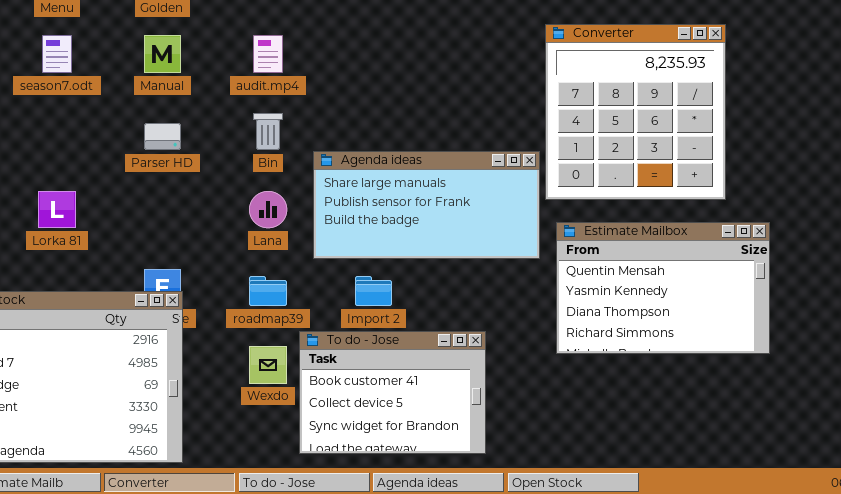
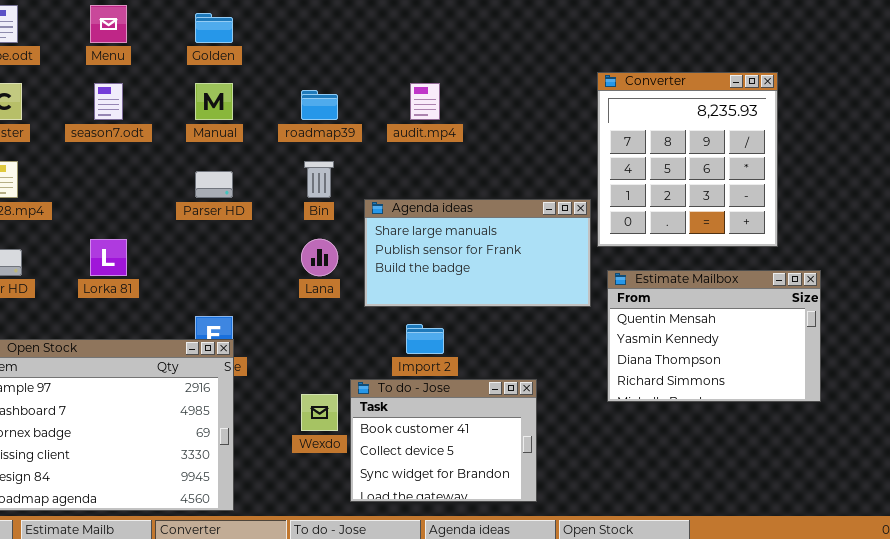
audit.mp4: [253,35,283,73] -> [410,83,440,120], moved
roadmap39: [249,276,287,306] -> [301,90,338,120], moved

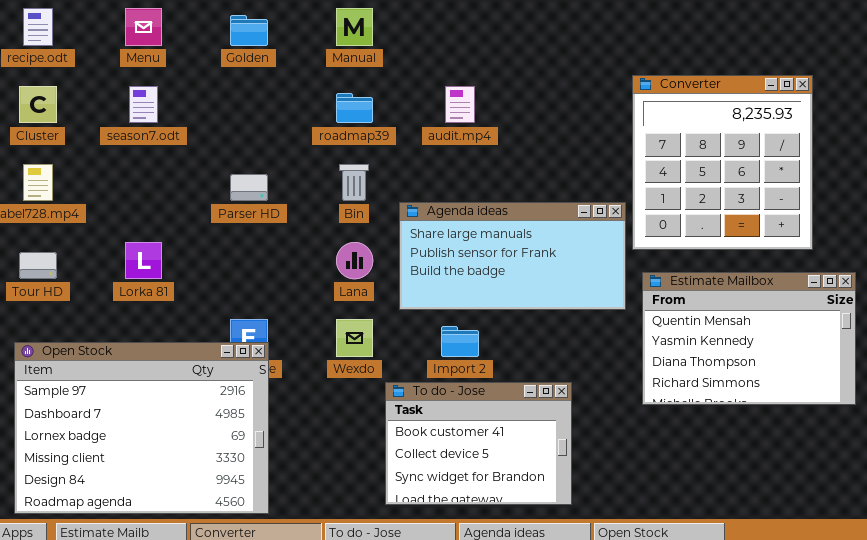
Manual: [195,83,233,120] -> [336,8,373,46], moved
Wexdo: [301,394,338,431] -> [336,319,373,357], moved

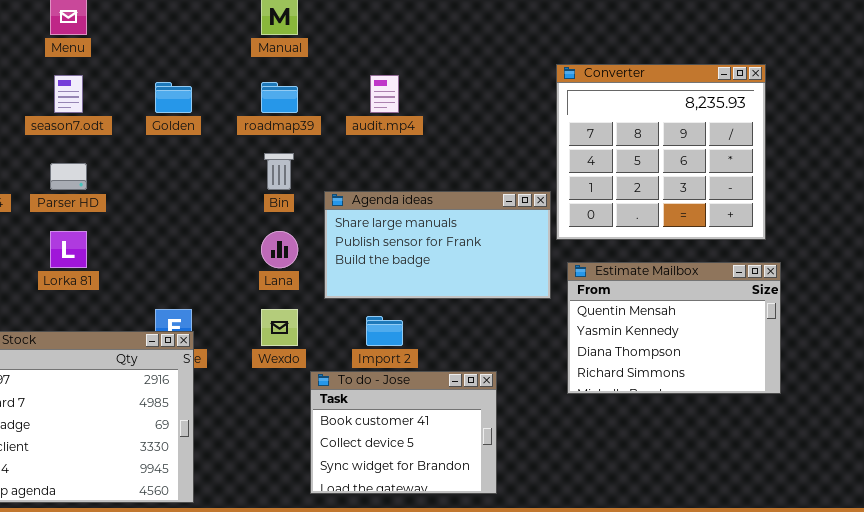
Golden: [230,15,268,46] -> [155,82,192,113], moved
Converter: [632,75,813,250] -> [556,64,766,240], resized
Parser HD: [230,174,268,201] -> [50,163,87,190], moved

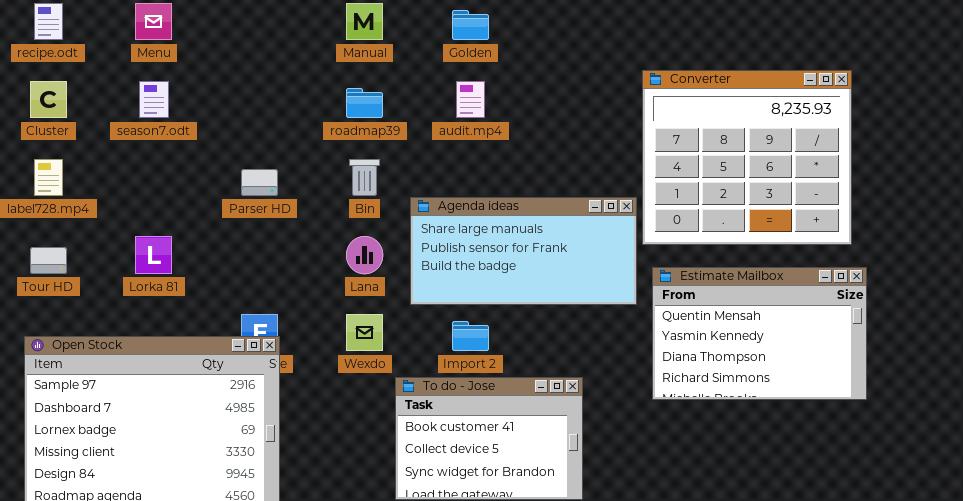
Golden: [155,82,192,113] -> [452,10,489,40], moved
Parser HD: [50,163,87,190] -> [241,169,278,196], moved

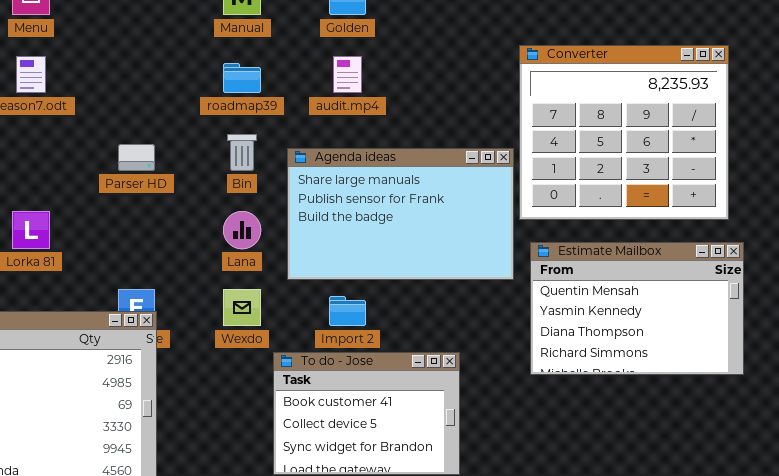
Agenda ideas: [410,197,637,305] -> [287,148,514,280], resized

